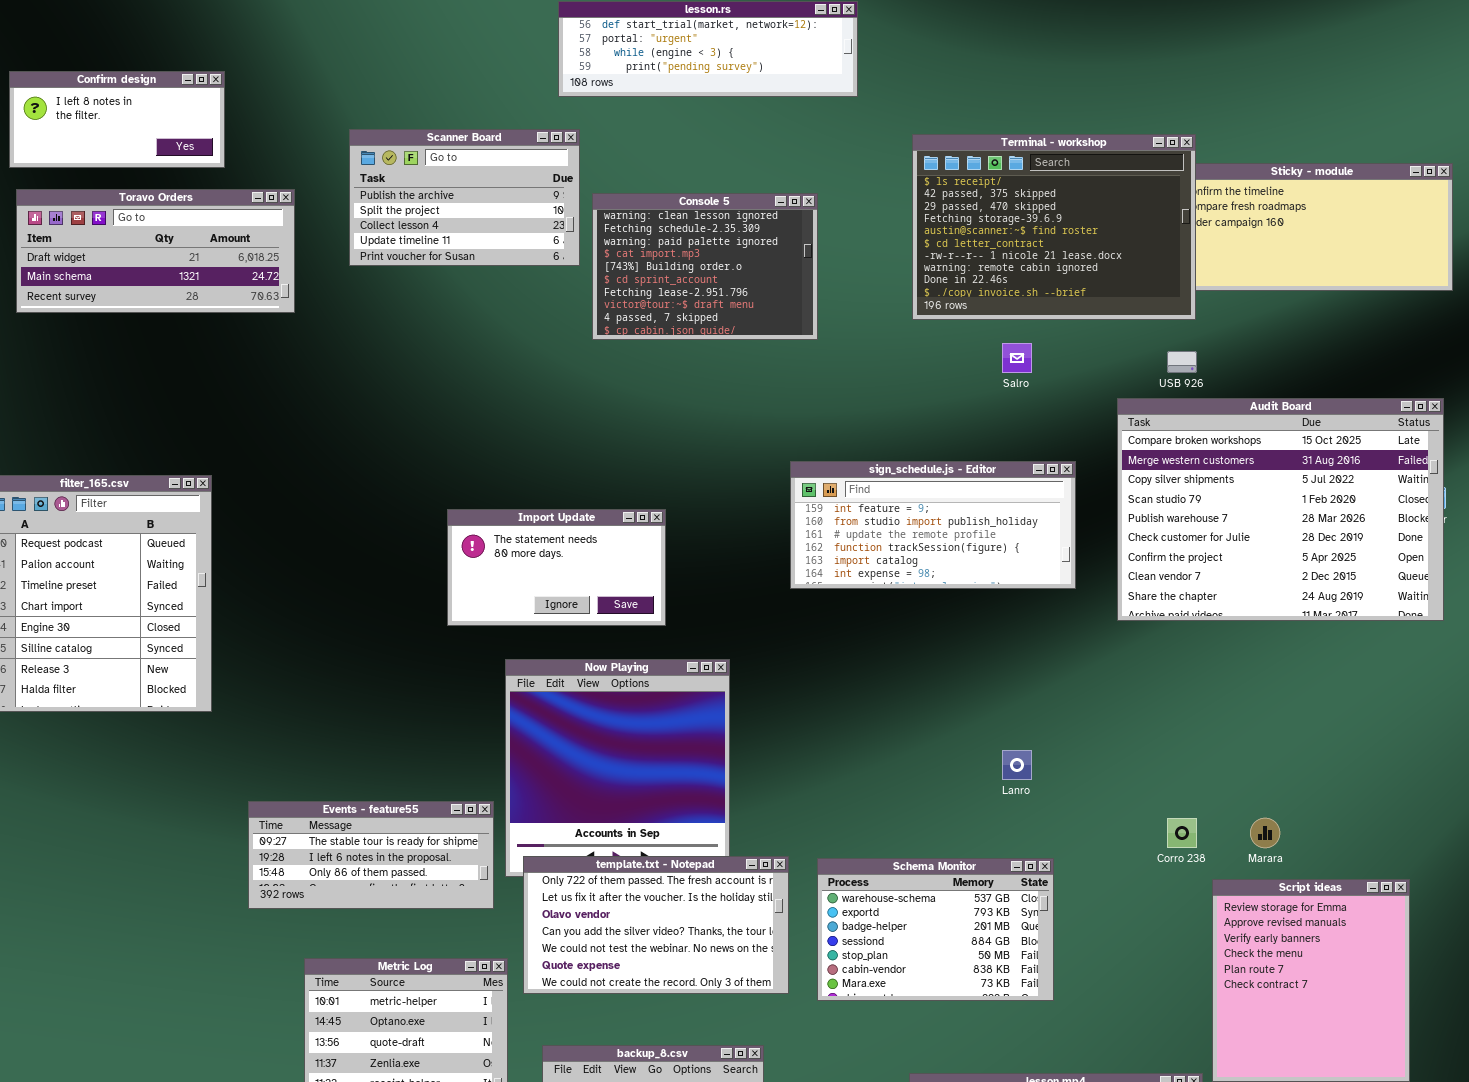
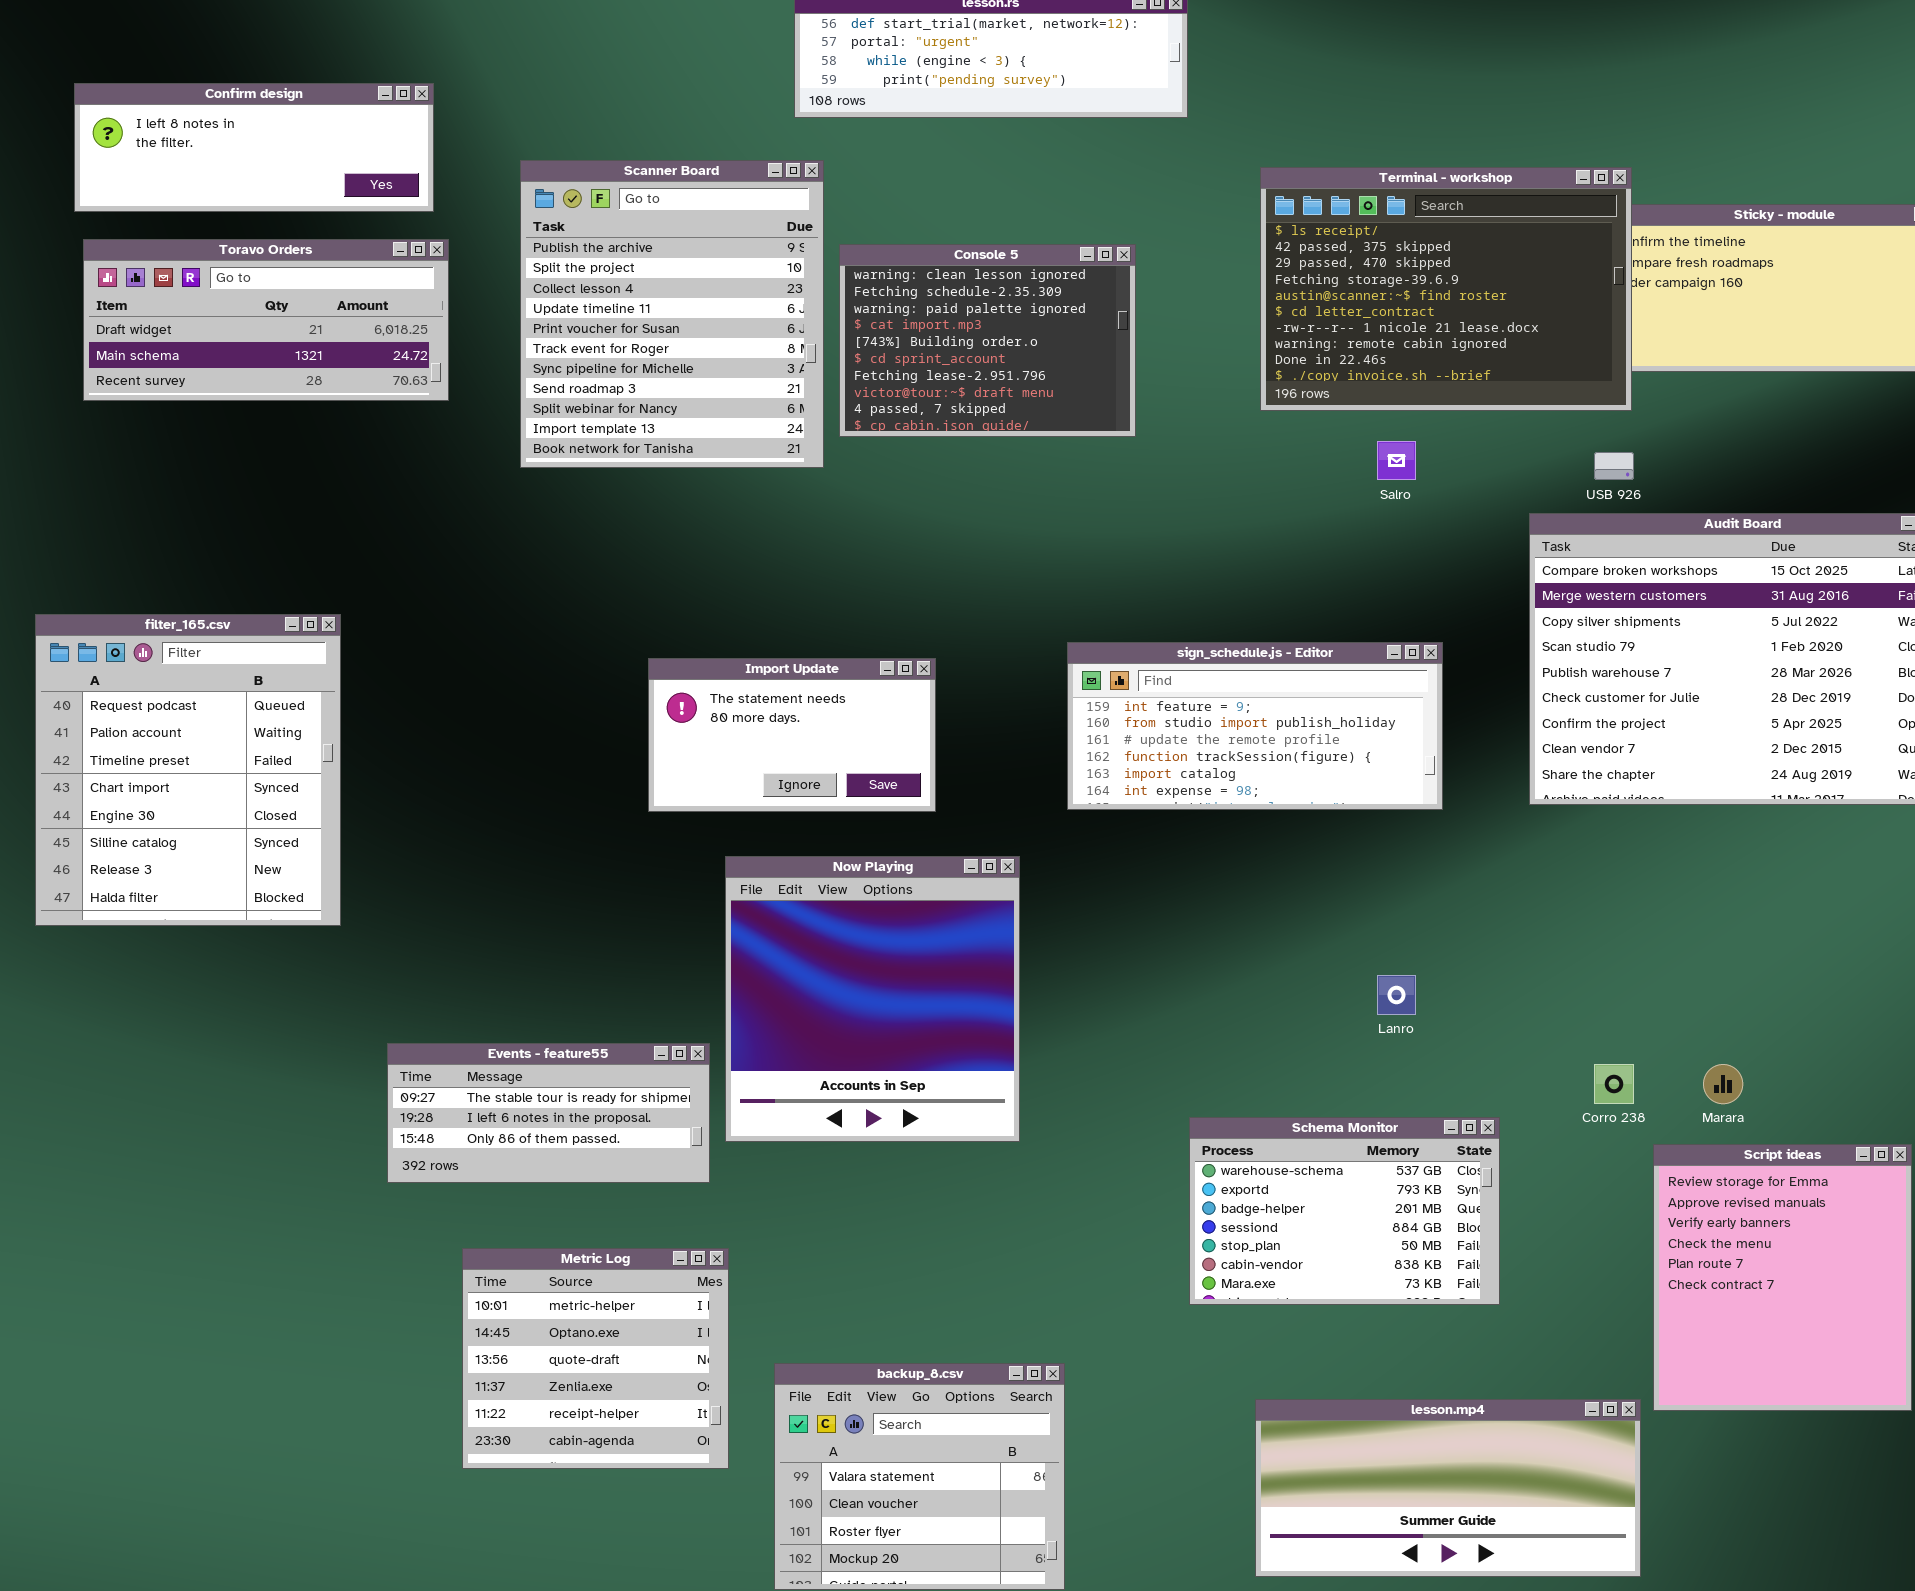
Confirm design: [9,71,225,168] -> [74,83,434,212], resized
Scanner Board: [349,129,580,266] -> [520,160,824,468], resized
sign_schedule.js - Editor: [790,461,1076,589] -> [1067,642,1443,810], moved
template.txt - Notepad: [523,856,789,994] -> none, closed
Schema Monitor: [817,858,1054,1001] -> [1189,1117,1500,1305], moved

